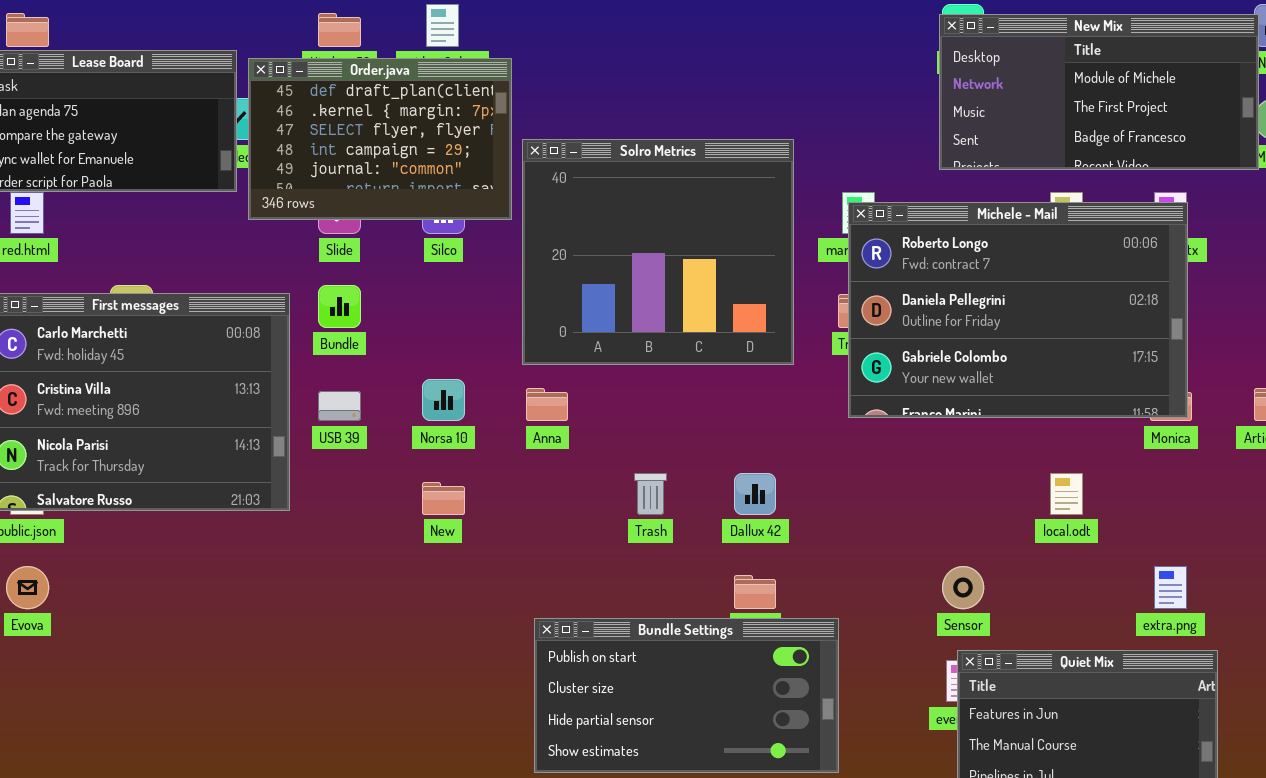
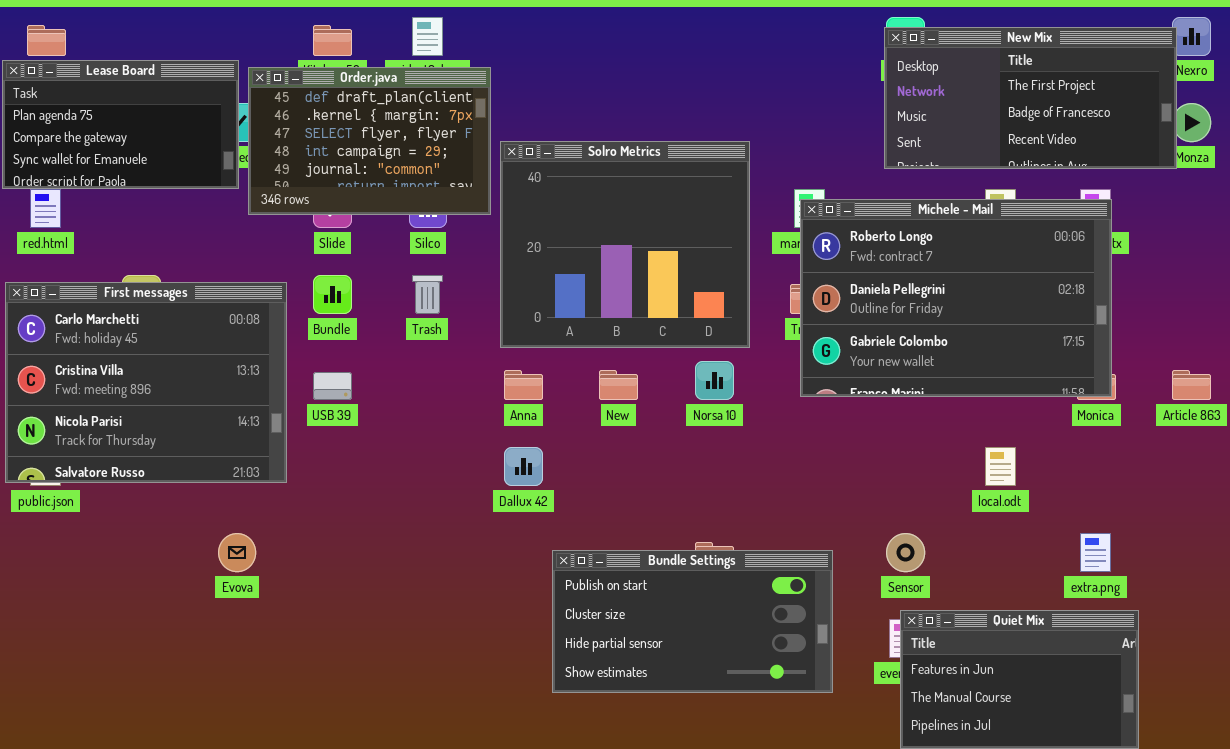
New Mix: [939,14,1259,170] -> [884,27,1177,169], scrolled down 1 row
Norsa 10: [422,379,465,421] -> [695,361,734,400], moved
Trash: [634,473,667,515] -> [412,275,443,314], moved
Dallux 42: [734,473,776,515] -> [504,447,543,486], moved
New: [422,482,465,515] -> [599,370,638,400], moved
Evova: [6,566,49,609] -> [218,533,256,572], moved
Bundle Settings: [534,618,839,773] -> [552,550,833,693], moved

